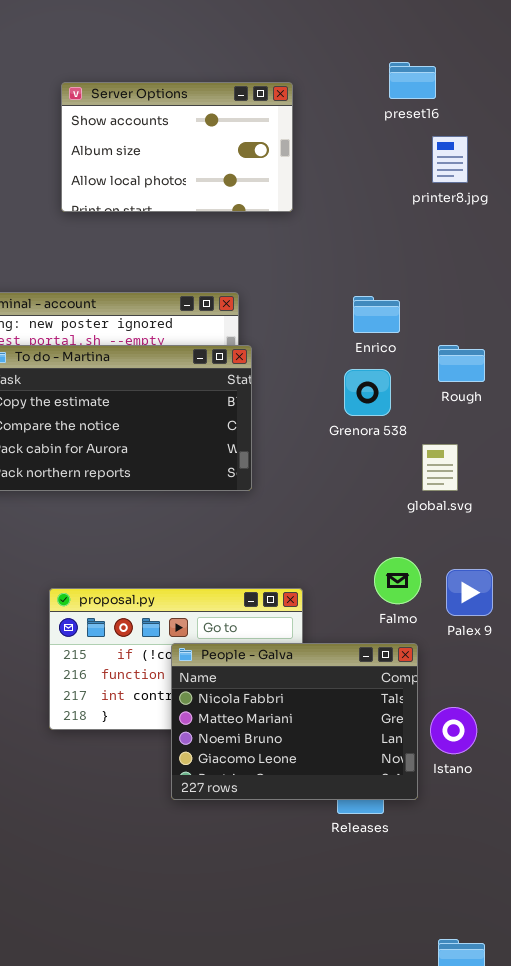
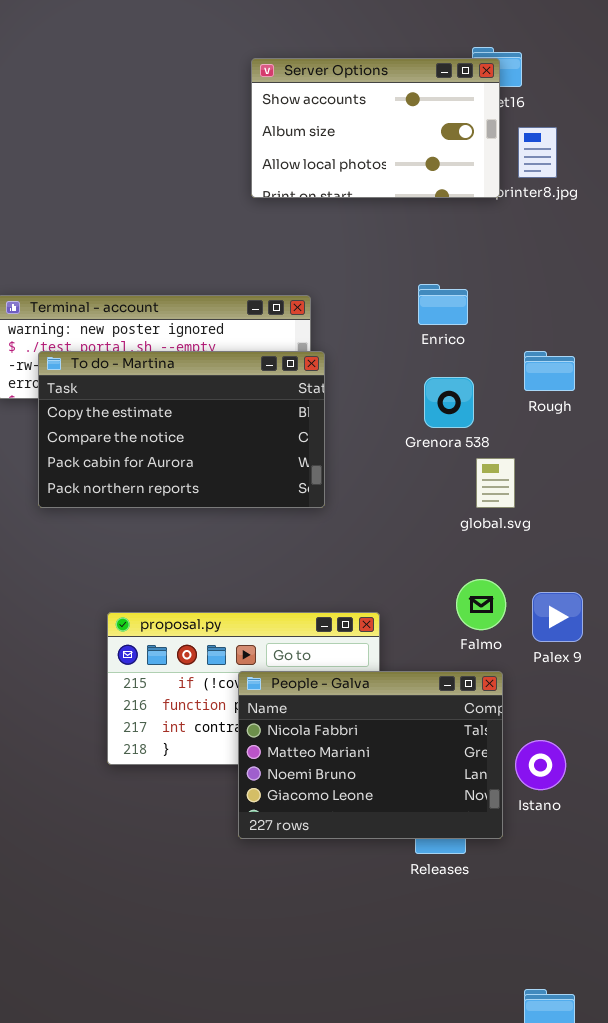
Server Options: [61,82,293,212] -> [251,58,500,198], moved
Enrico: [353,296,400,333] -> [418,284,468,325], moved
global.svg: [422,444,458,491] -> [476,458,515,508], moved

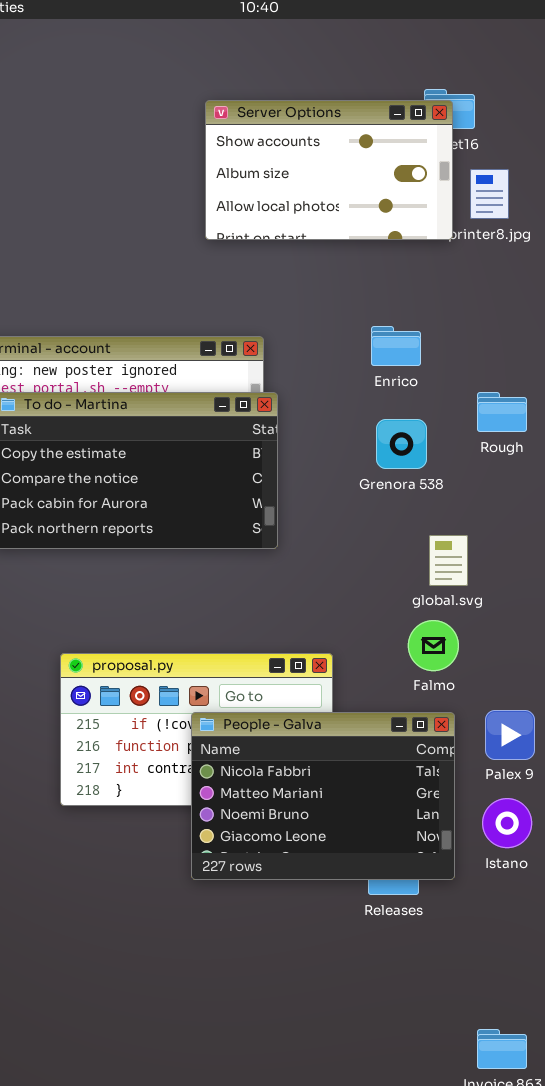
global.svg: [476,458,515,508] -> [429,535,468,586], moved
Palex 9: [532,592,583,642] -> [485,710,535,760], moved
Istano: [515,740,566,790] -> [482,798,532,848], moved

